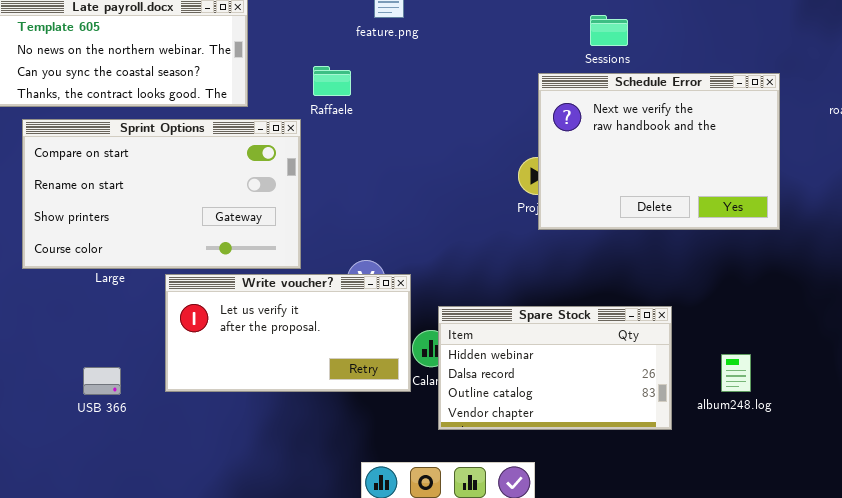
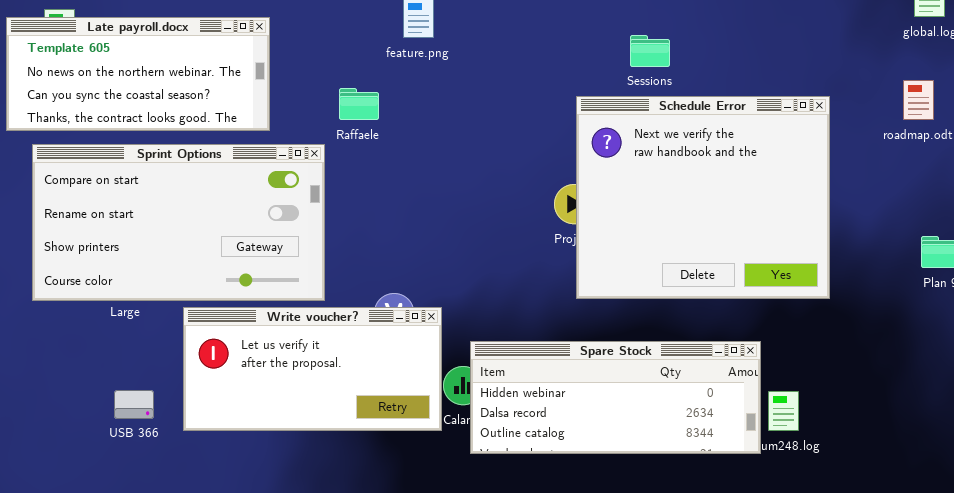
Schedule Error: [538,73,780,230] -> [576,96,830,299], resized
Spare Stock: [438,306,672,430] -> [470,341,761,454], resized
USB 366: [83,367,121,395] -> [114,390,154,419], moved

